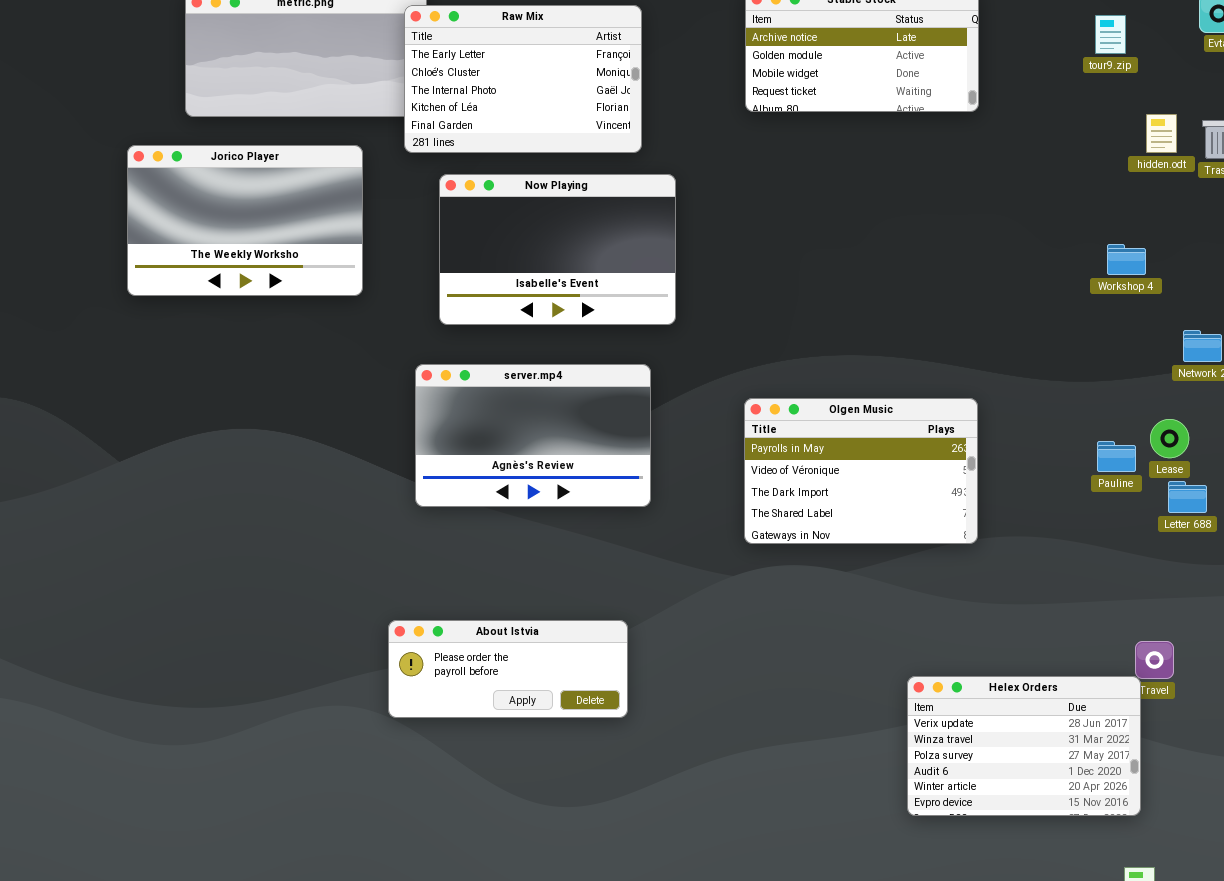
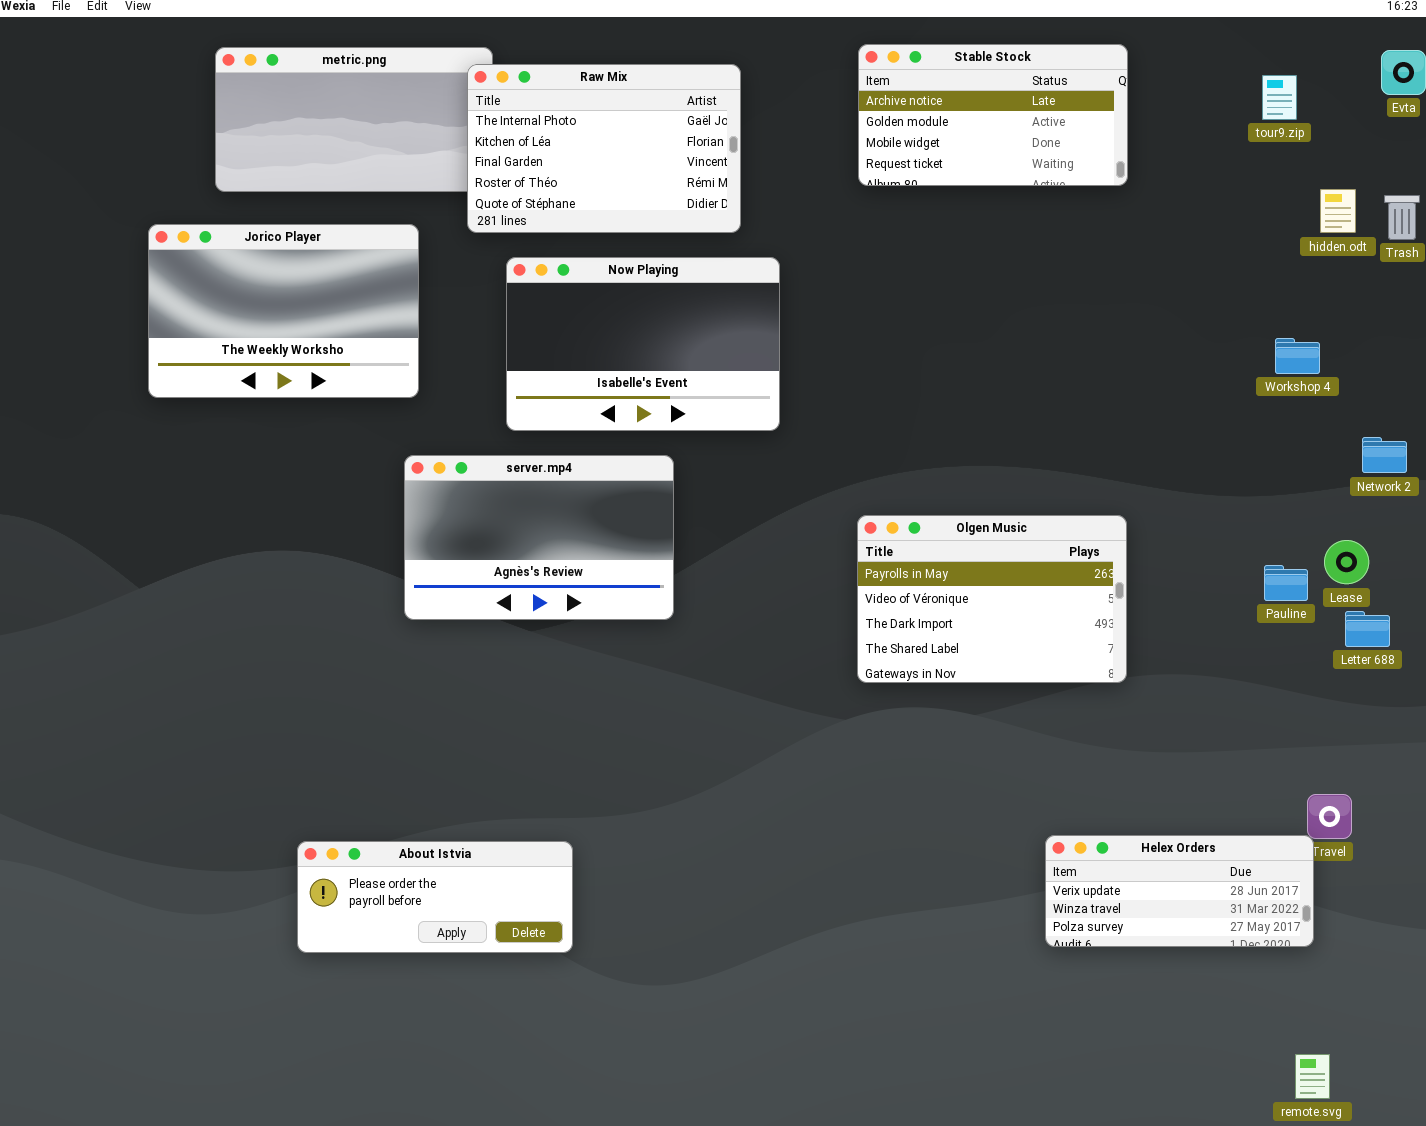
Raw Mix: [404,5,642,153] -> [467,64,741,233], scrolled down 2 rows
server.mp4: [415,364,651,507] -> [404,455,674,620], moved
About Istvia: [388,620,628,718] -> [297,841,573,953], moved
Helex Orders: [907,676,1141,816] -> [1045,835,1314,947], resized

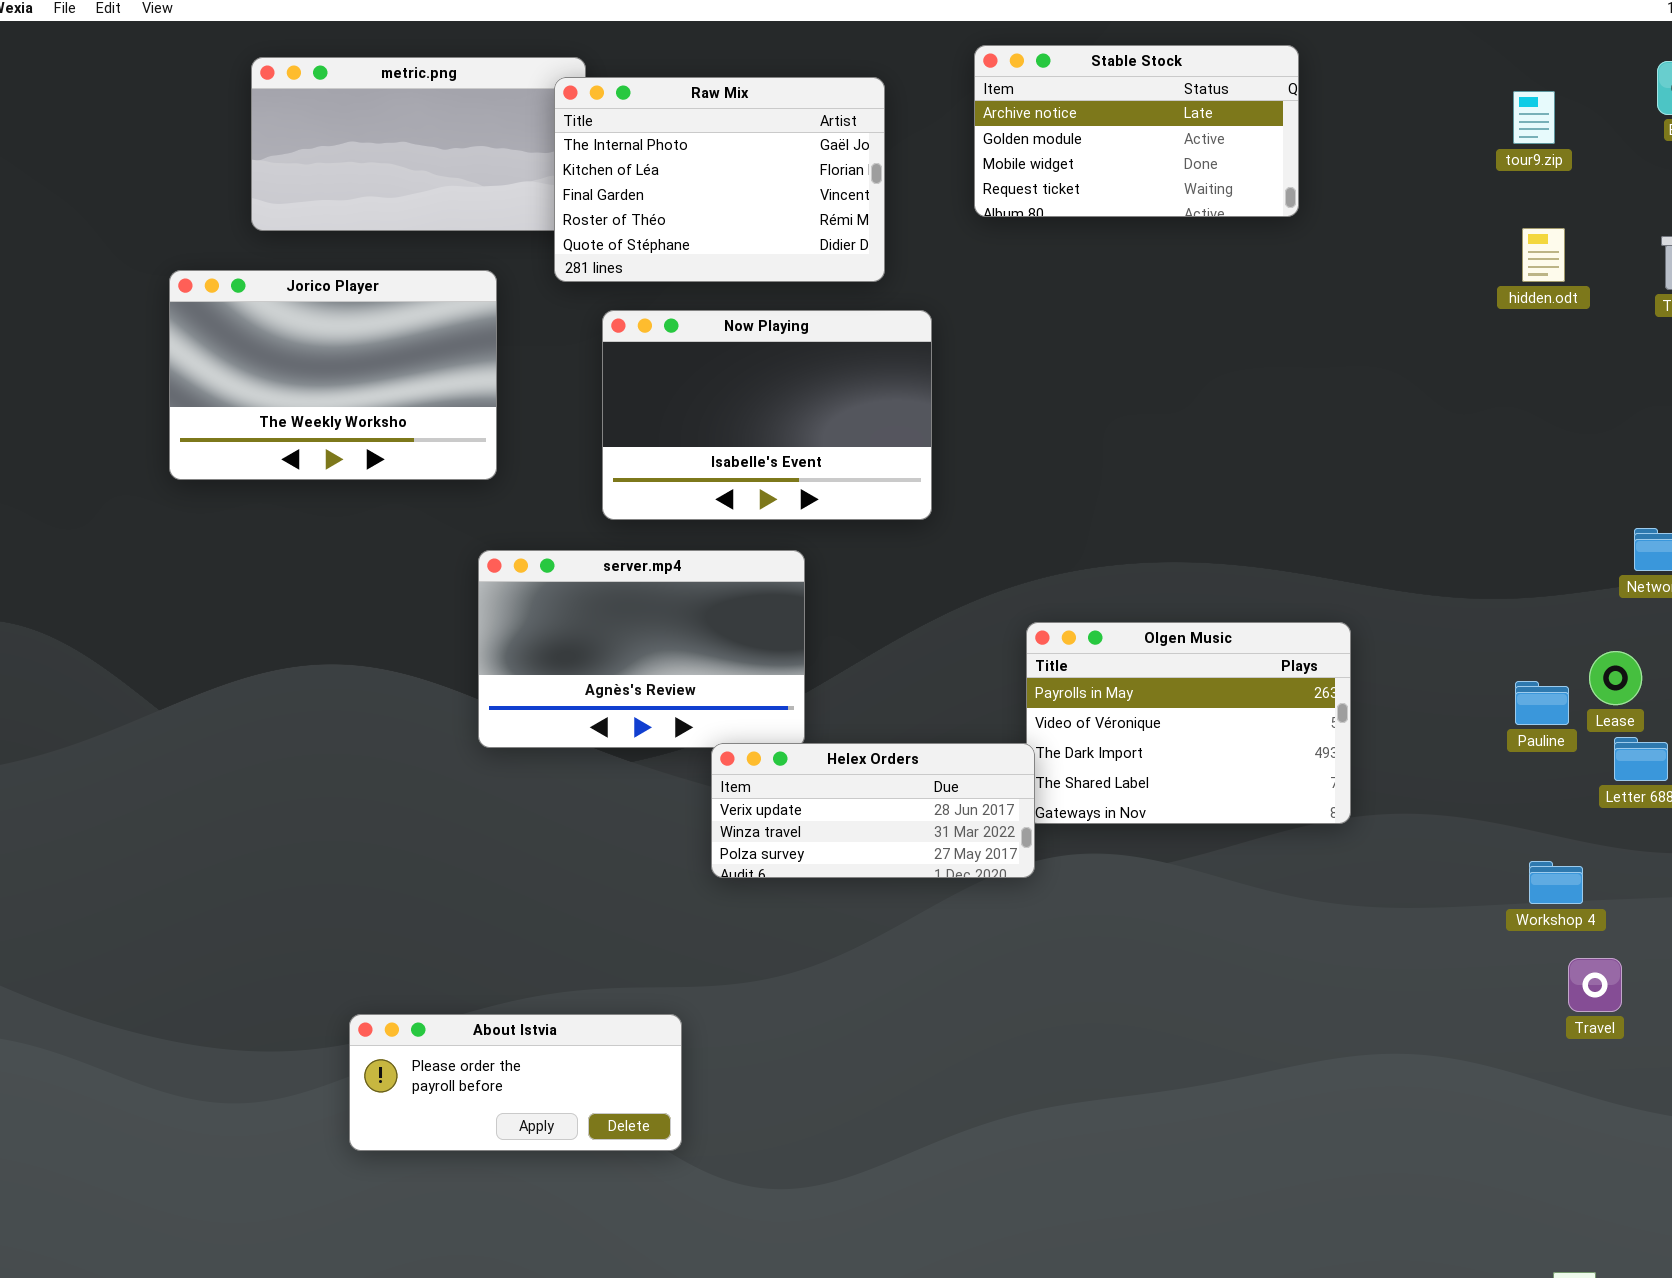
Stable Stock: [858,44,1128,186] -> [974,45,1299,217], moved
hidden.odt: [1320,189,1356,233] -> [1522,228,1565,282], moved
Workshop 4: [1275,338,1320,374] -> [1529,861,1583,904], moved
Helex Orders: [1045,835,1314,947] -> [711,743,1035,878], moved

